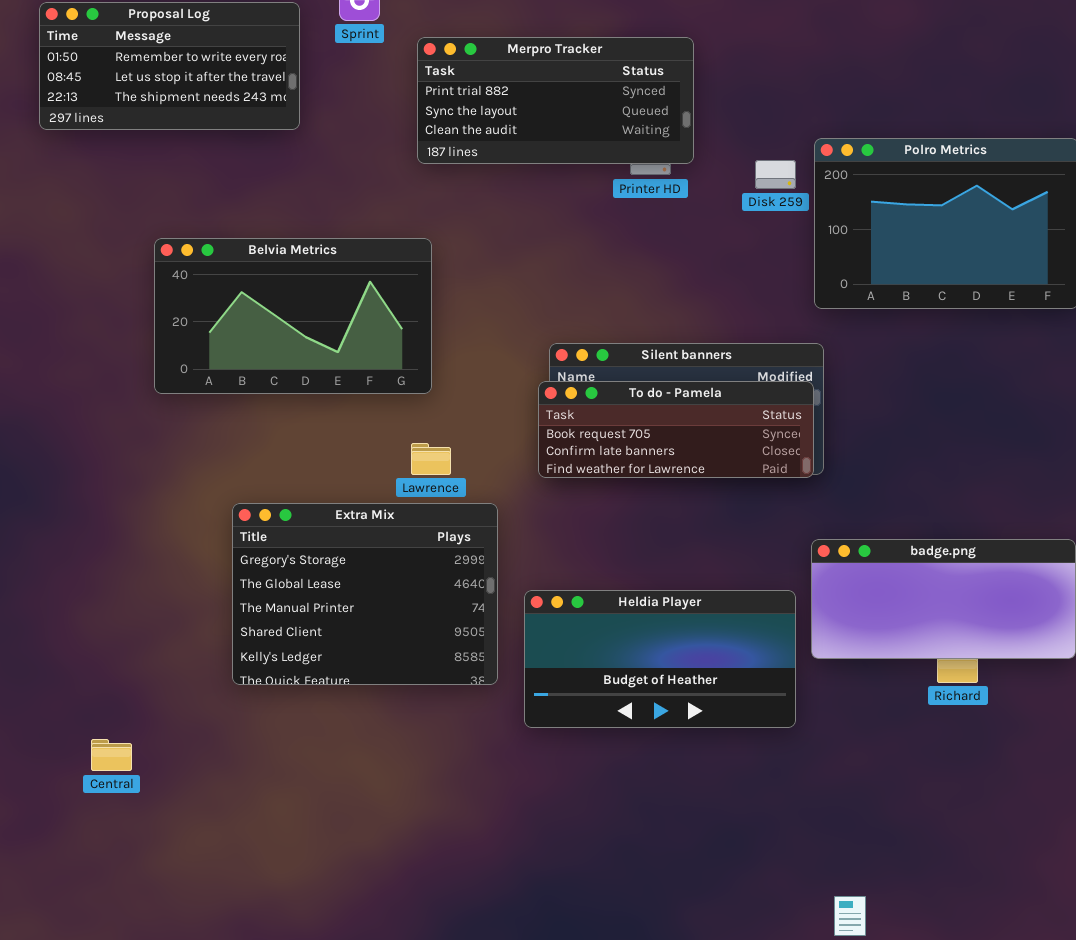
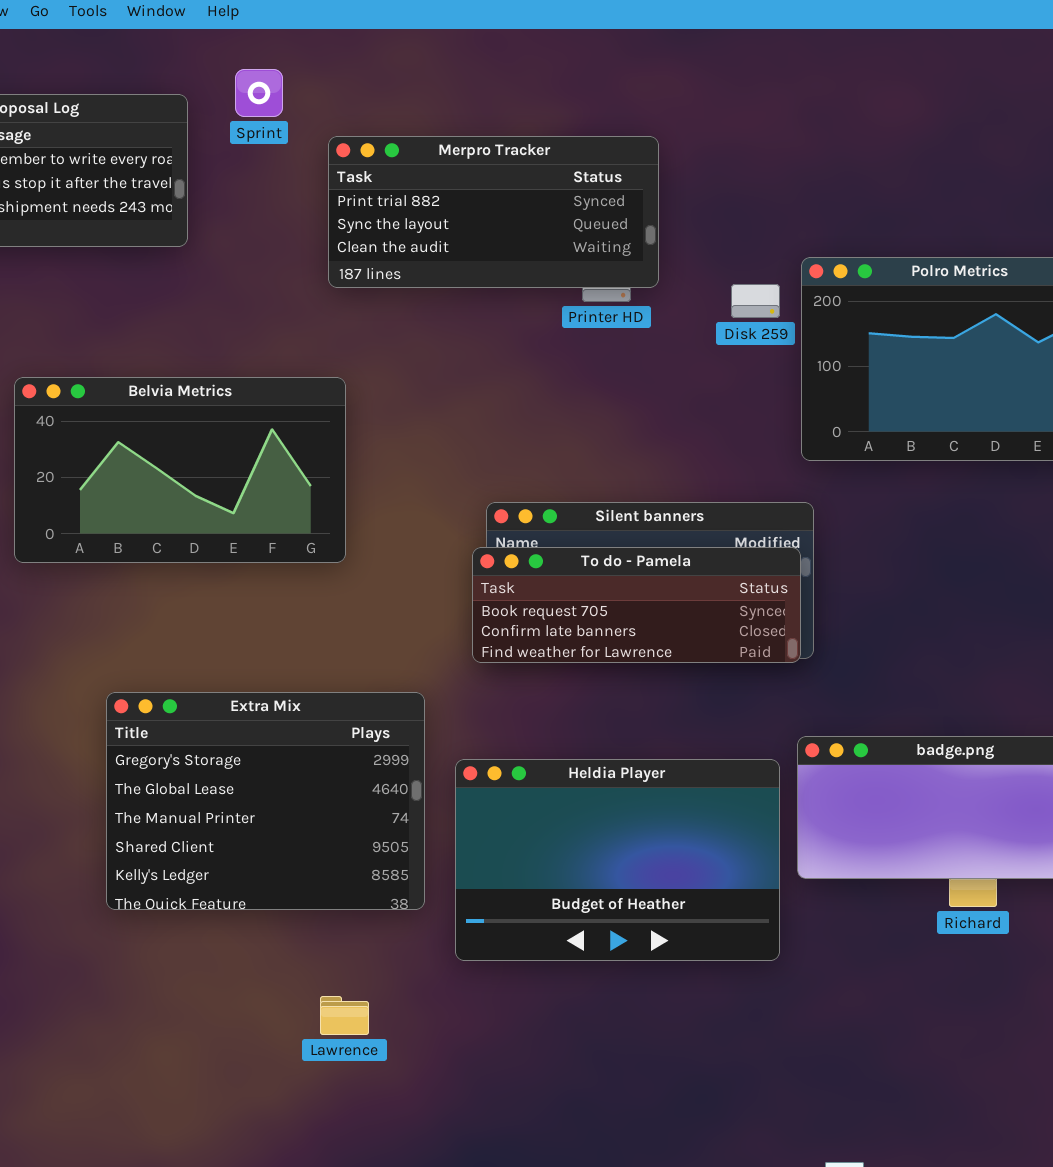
Lawrence: [411,443,451,475] -> [320,996,369,1035], moved
Heldia Player: [524,590,796,728] -> [455,759,780,961], resized

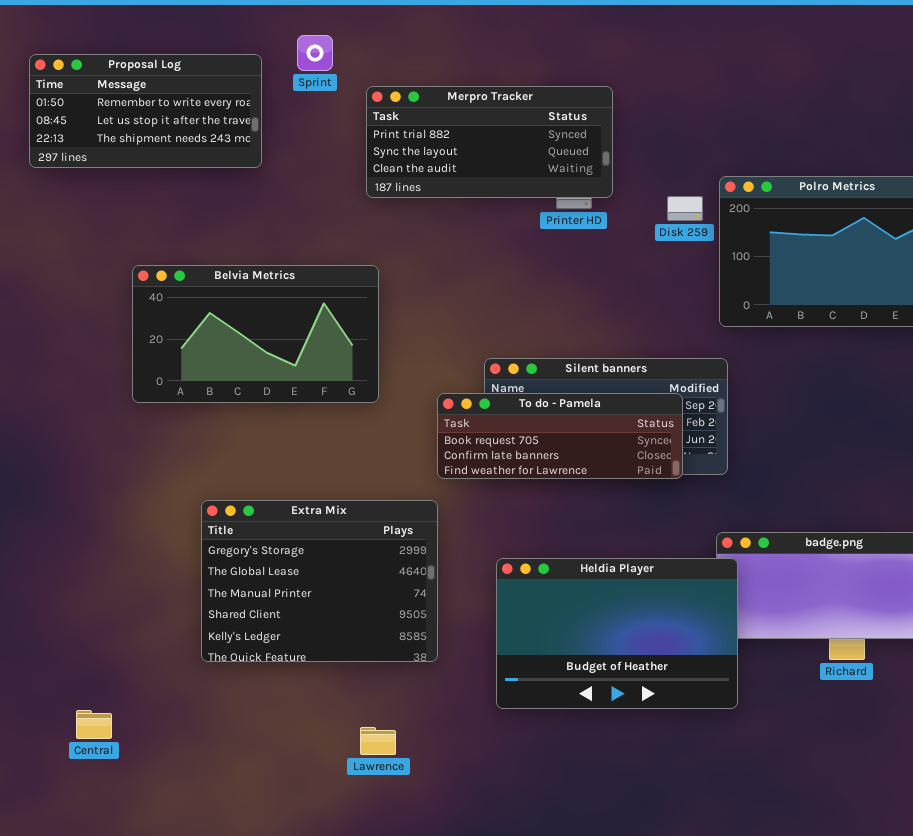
To do - Pamela: [472,547,801,663] -> [437,393,683,479], moved
Heldia Player: [455,759,780,961] -> [496,558,738,709], moved

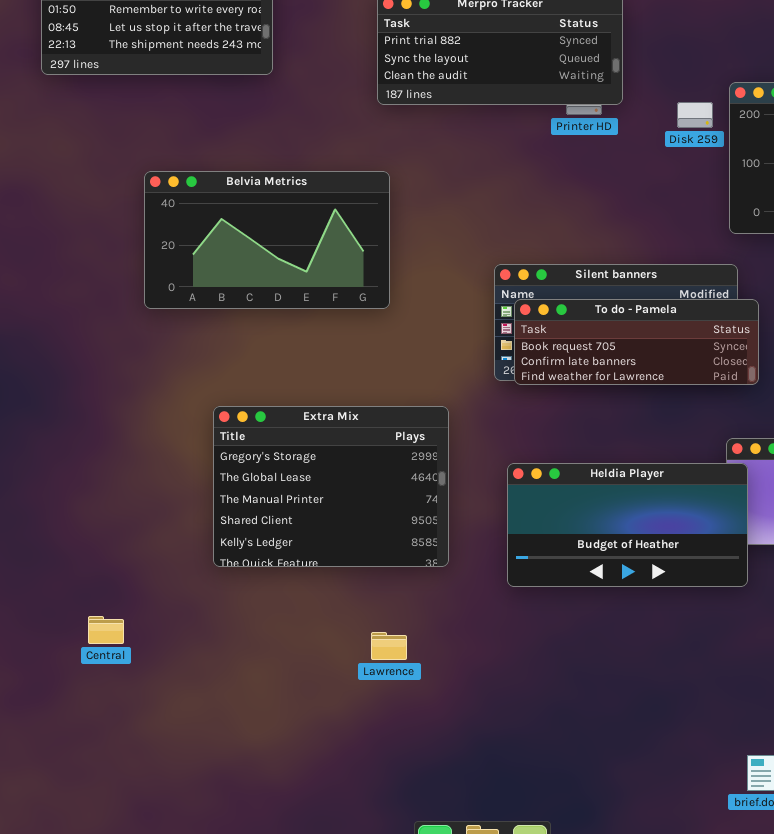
To do - Pamela: [437,393,683,479] -> [514,299,759,385], moved
Heldia Player: [496,558,738,709] -> [507,463,748,587], resized

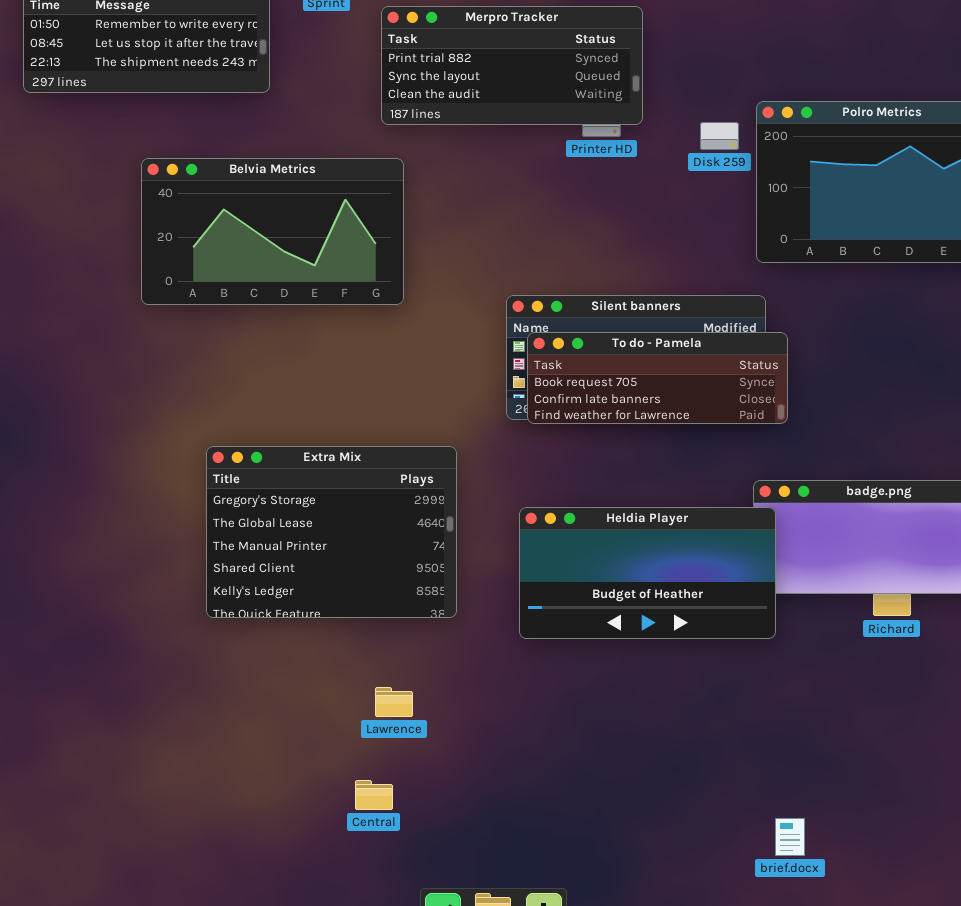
Belvia Metrics: [144,171,390,309] -> [141,158,404,305], moved
Central: [88,616,124,644] -> [355,780,393,810], moved

